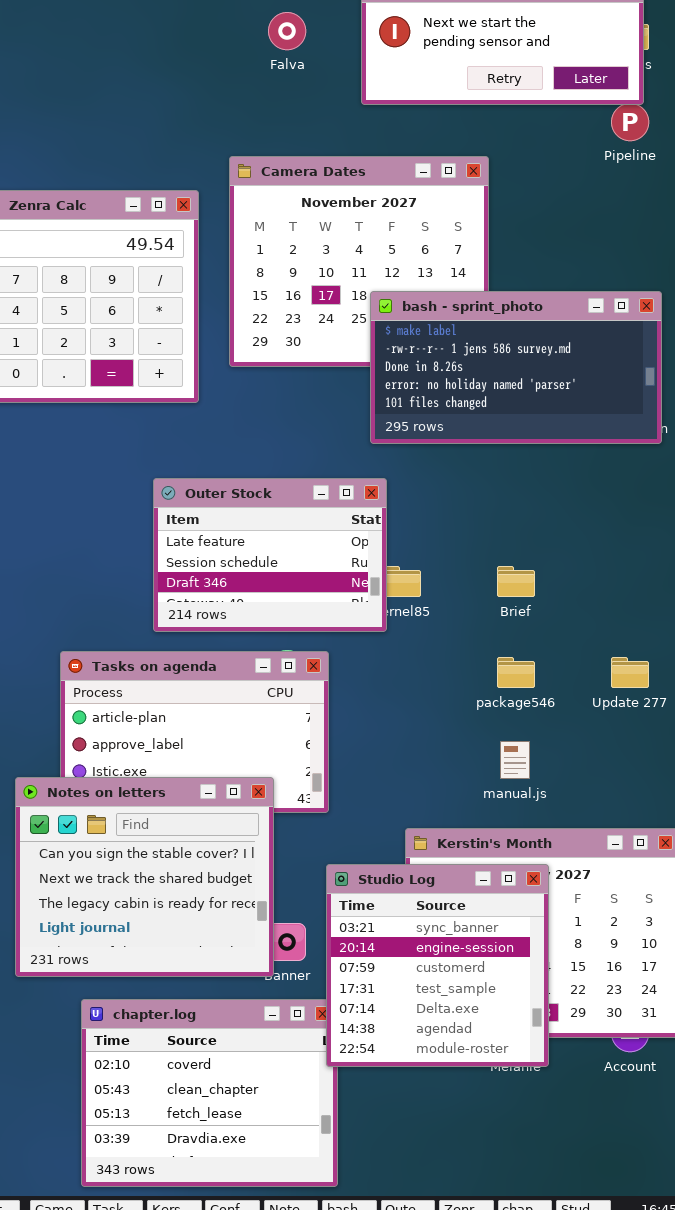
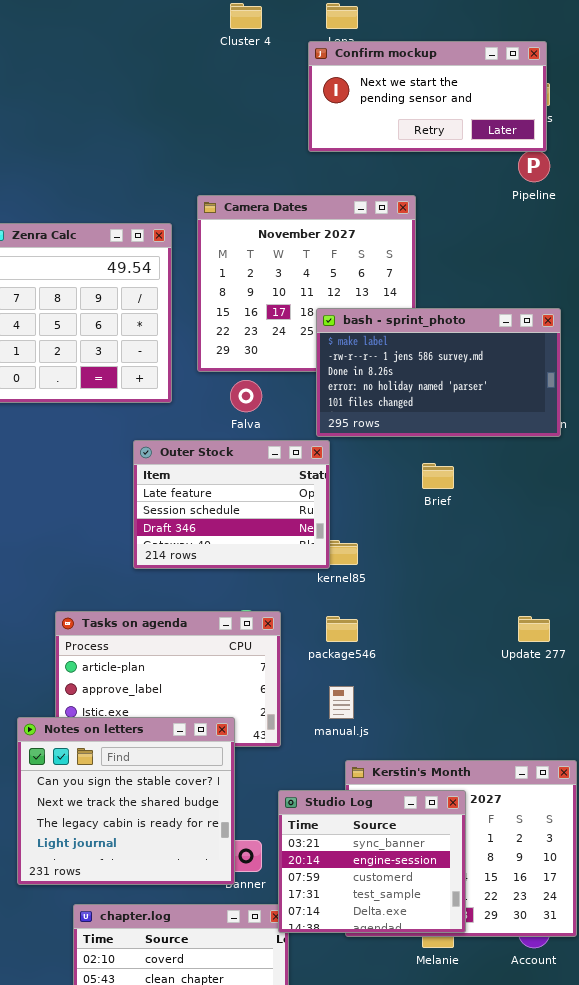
Falva: [268,12,306,50] -> [230,380,262,412], moved
Outer Stock: [153,478,387,632] -> [133,440,330,569], moved
Brief: [497,566,535,597] -> [422,463,454,489], moved
package546: [497,657,535,688] -> [326,616,358,642], moved
manual.js: [500,741,530,779] -> [329,686,354,719], moved
Studio Log: [326,864,549,1067] -> [278,790,466,933], resized

